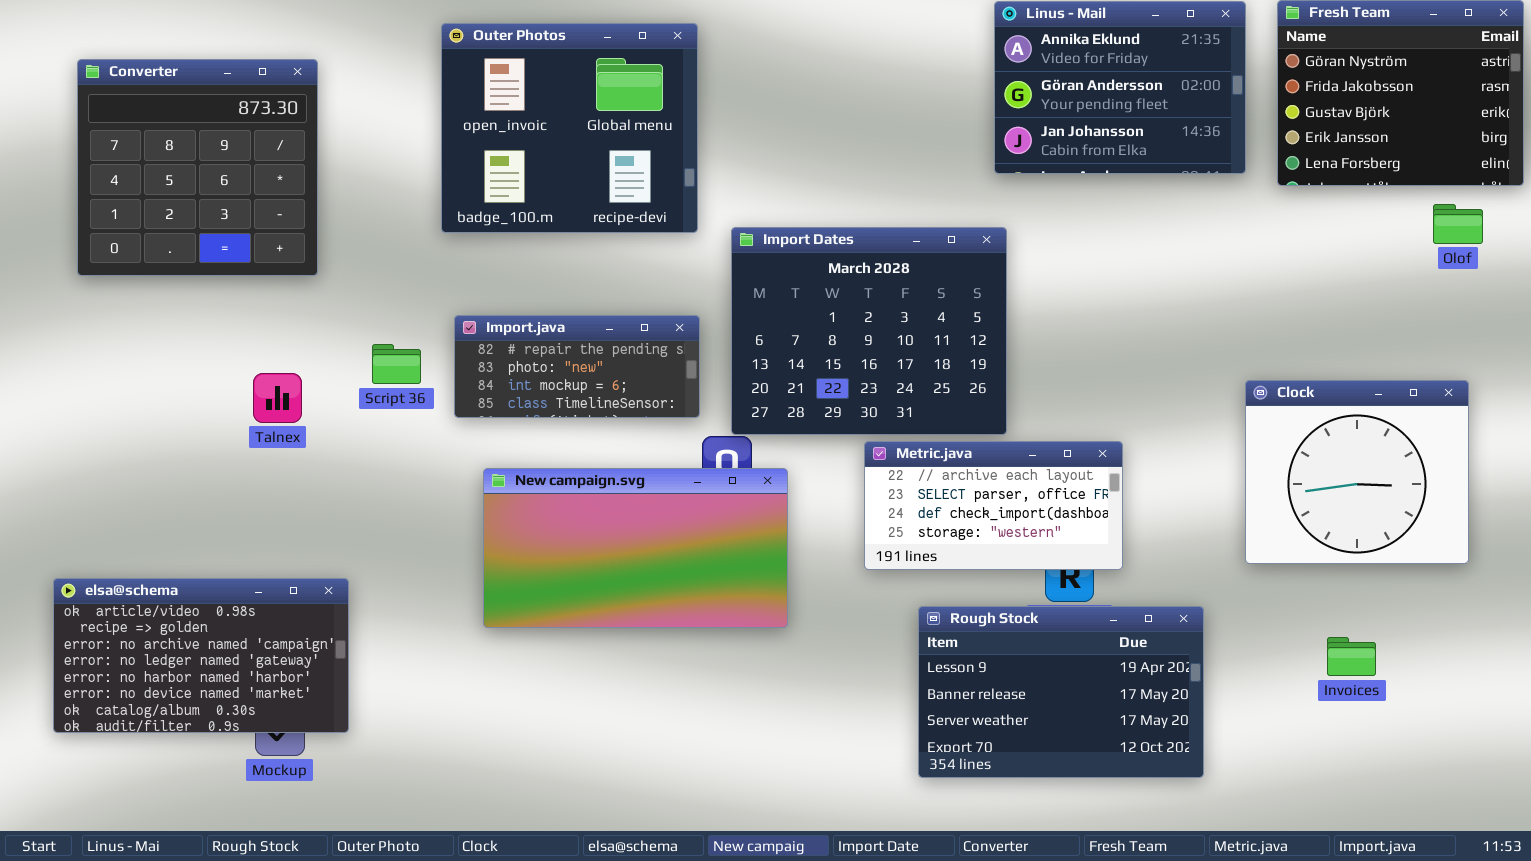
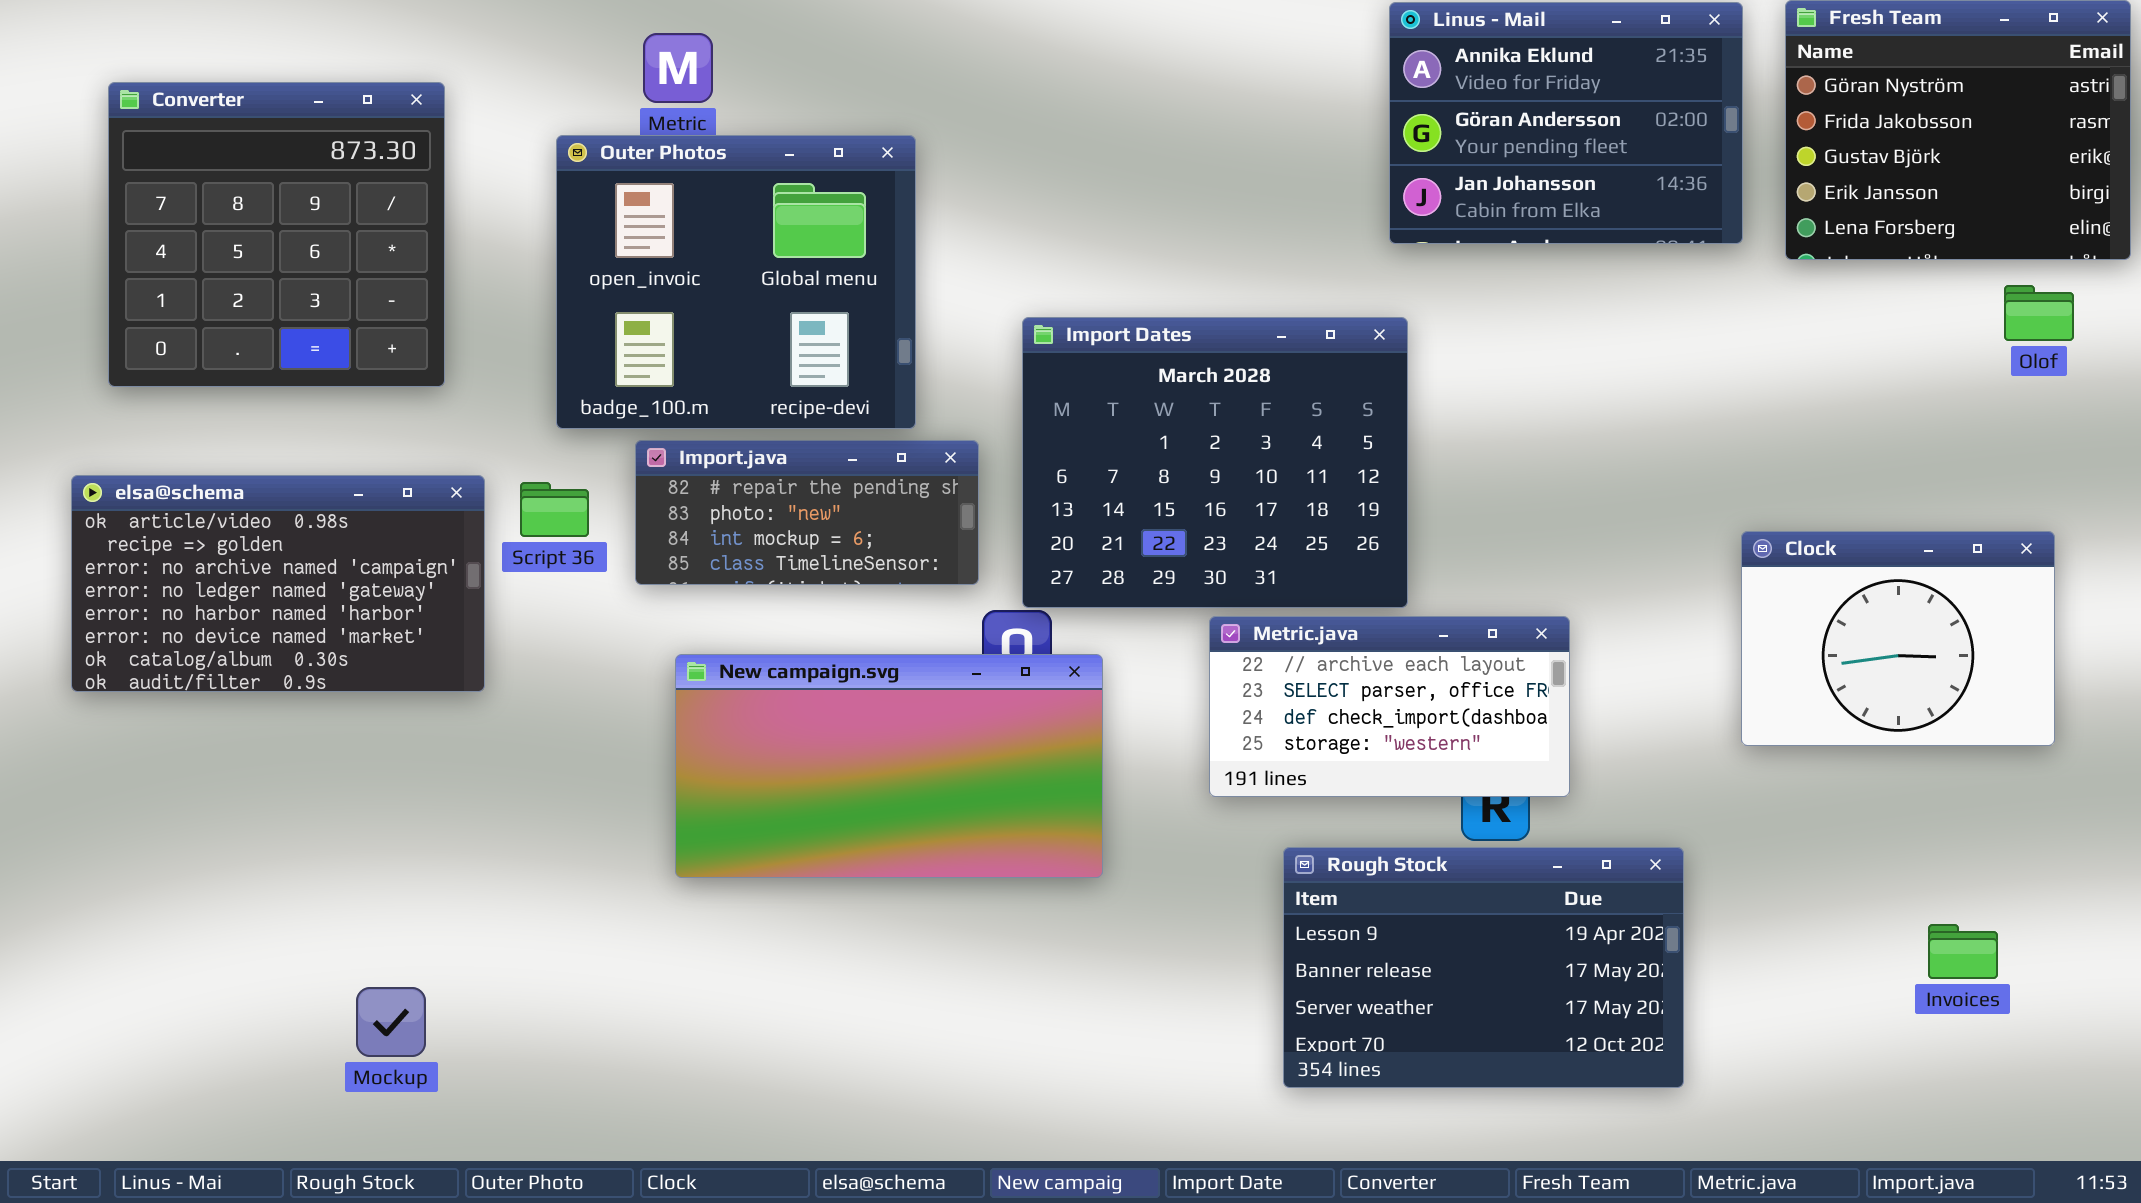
Outer Photos: [441,23,698,233] -> [556,135,916,429], moved
Clock: [1245,380,1469,564] -> [1741,531,2055,746], resized
elsa@schema: [53,578,349,733] -> [71,475,485,692], moved
Invoices: [1327,637,1376,676] -> [1928,924,1998,979], moved

